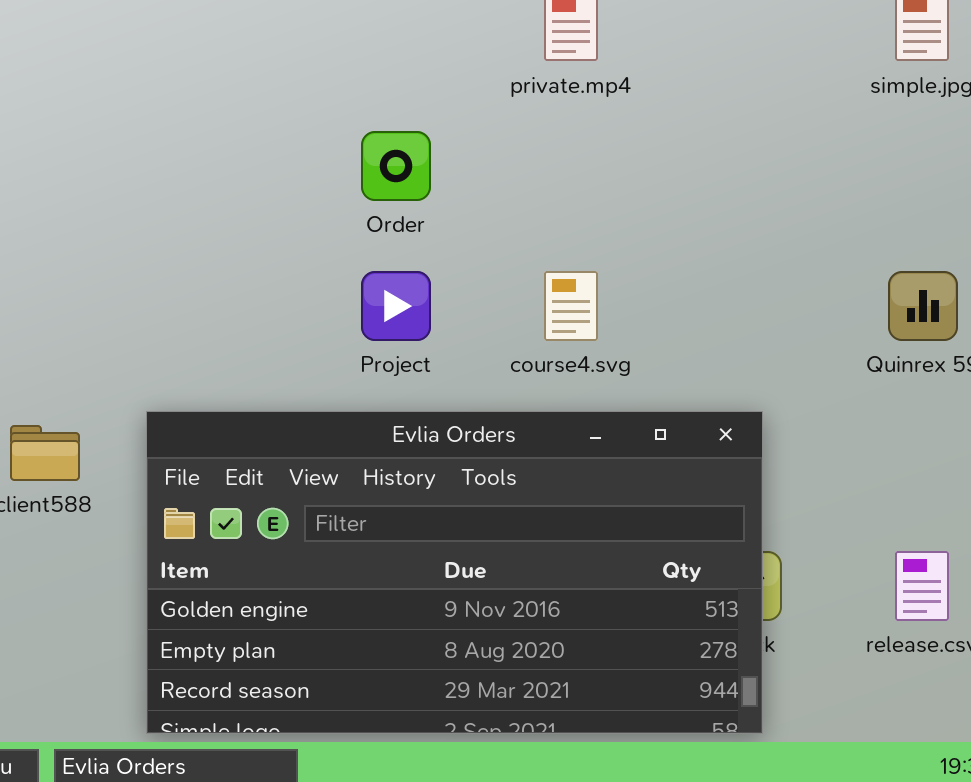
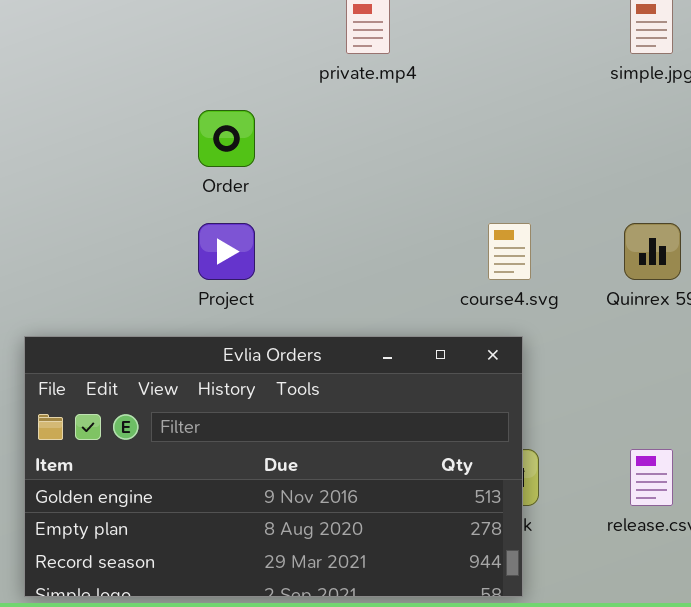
course4.svg: [544,271,598,341] -> [488,223,531,280], moved

